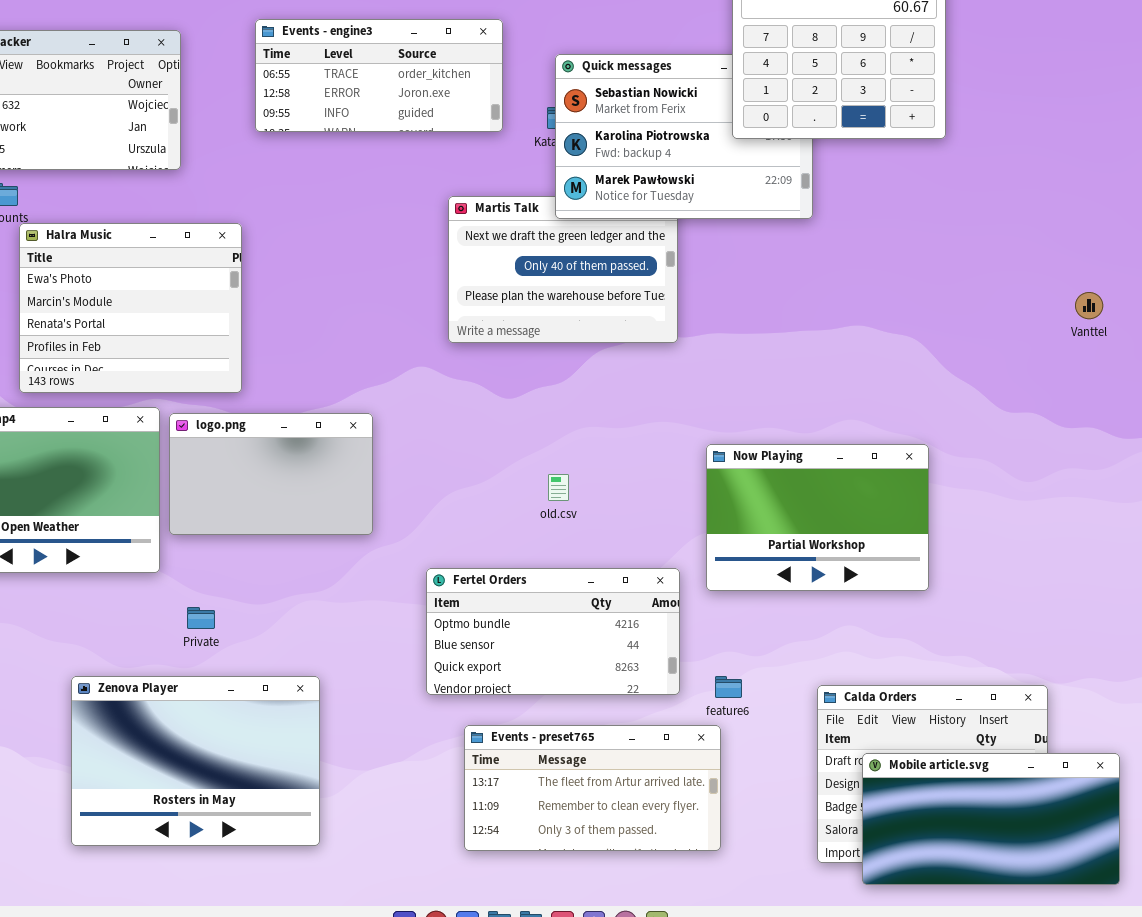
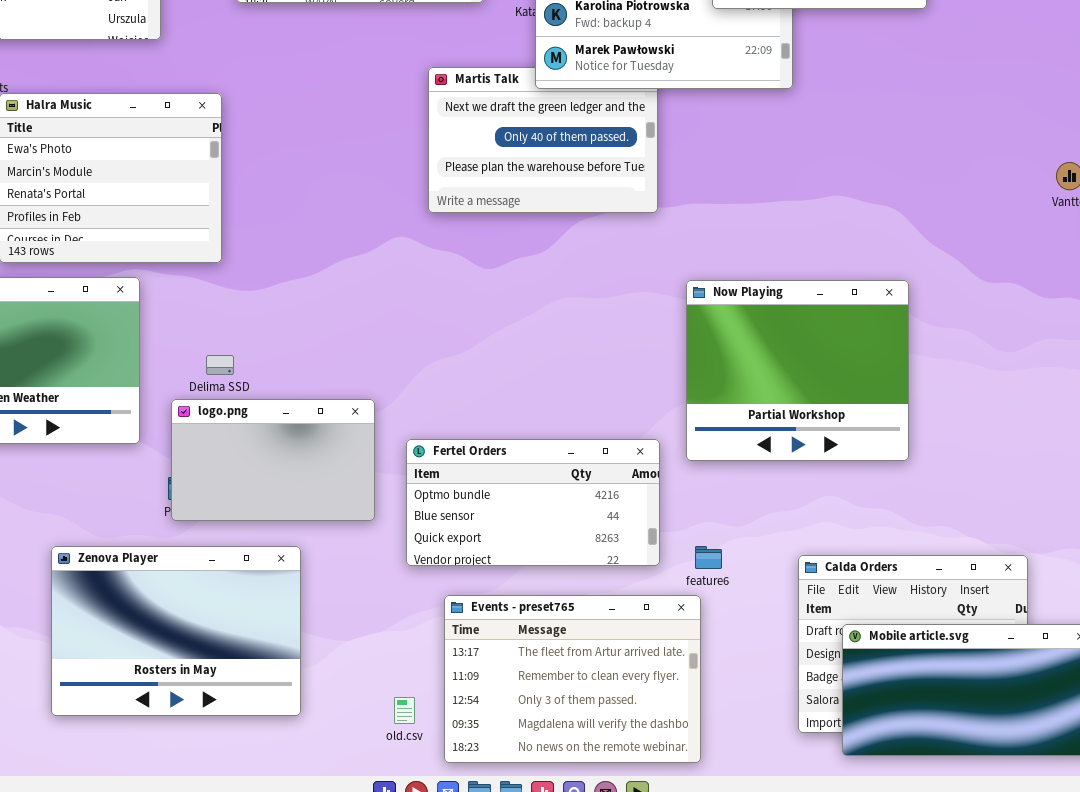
logo.png: [169,413,373,535] -> [171,399,375,521], moved
Now Playing: [706,444,929,591] -> [686,280,909,461], resized
old.csv: [548,474,569,501] -> [394,697,415,724], moved
Events - preset765: [464,725,721,851] -> [444,595,701,763], resized

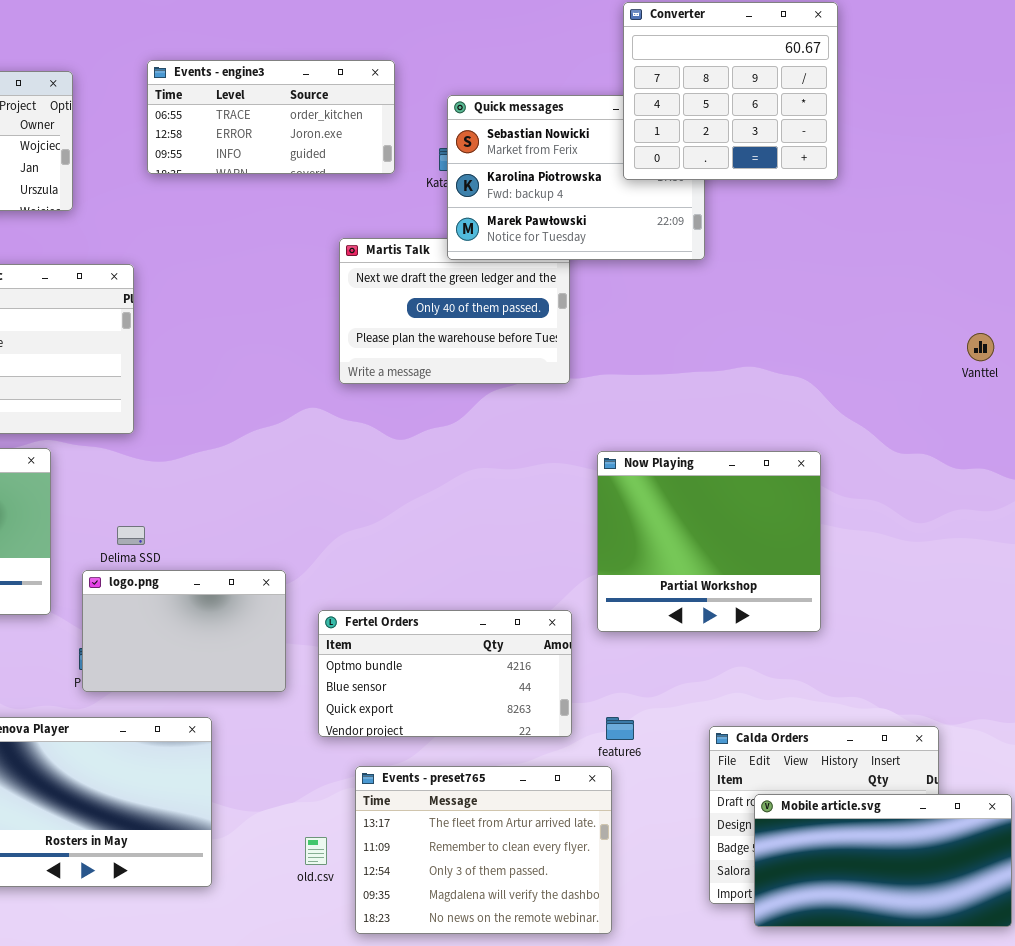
old.csv: [394,697,415,724] -> [305,837,327,865], moved

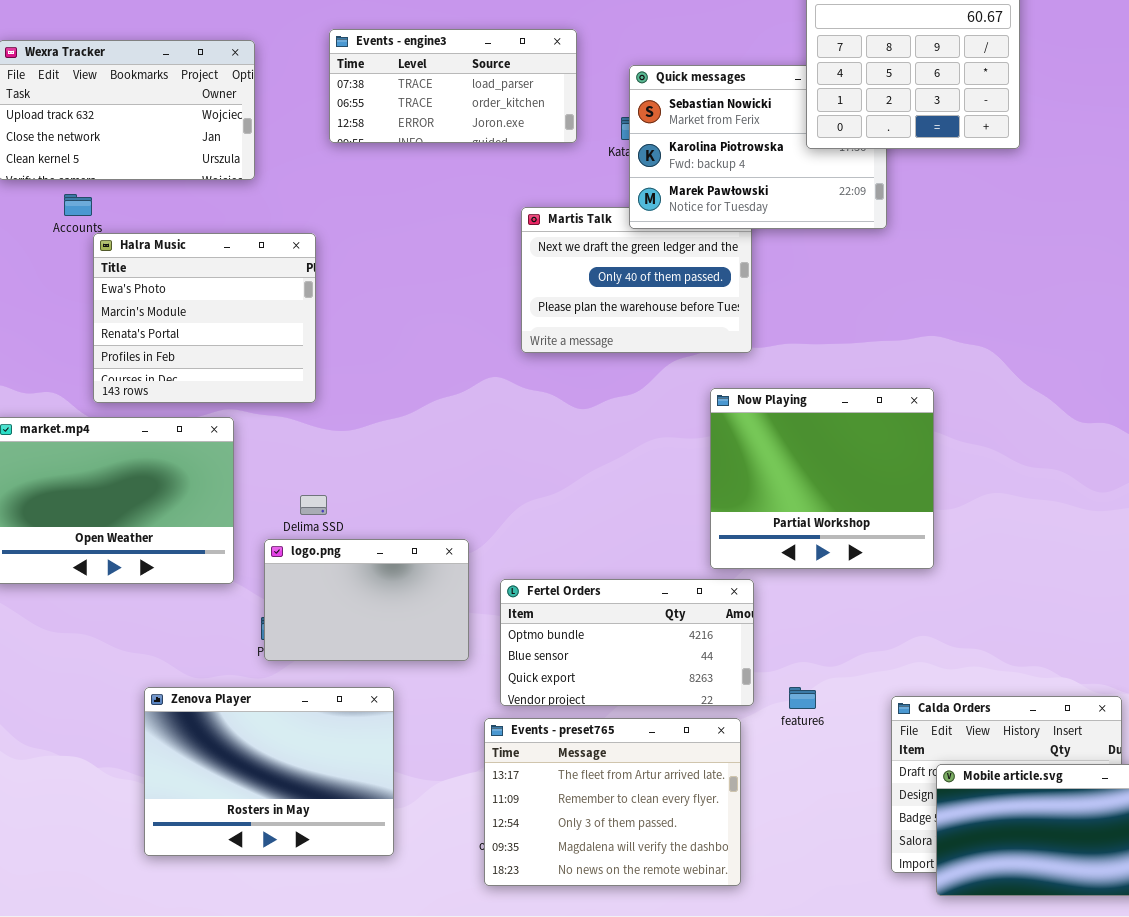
Events - engine3: [147,60,395,174] -> [329,29,577,143], scrolled up 1 row
Now Playing: [597,451,821,632] -> [710,388,934,569], moved
Events - preset765: [355,766,612,934] -> [484,718,741,886], moved

